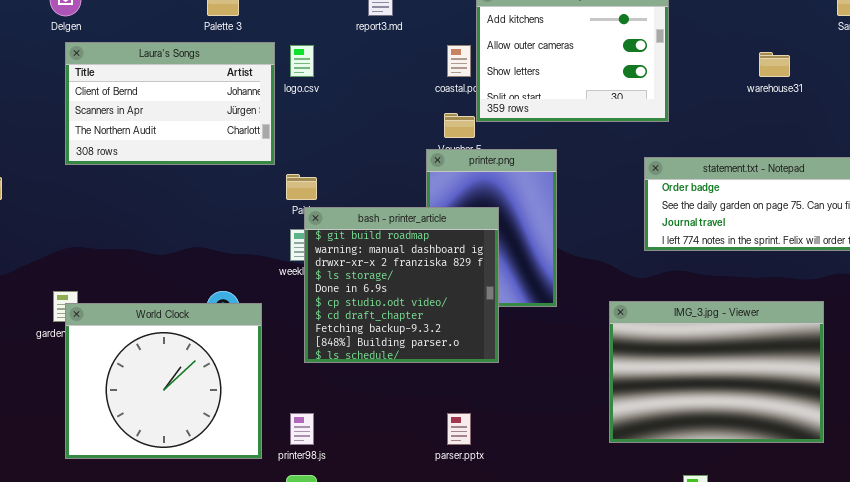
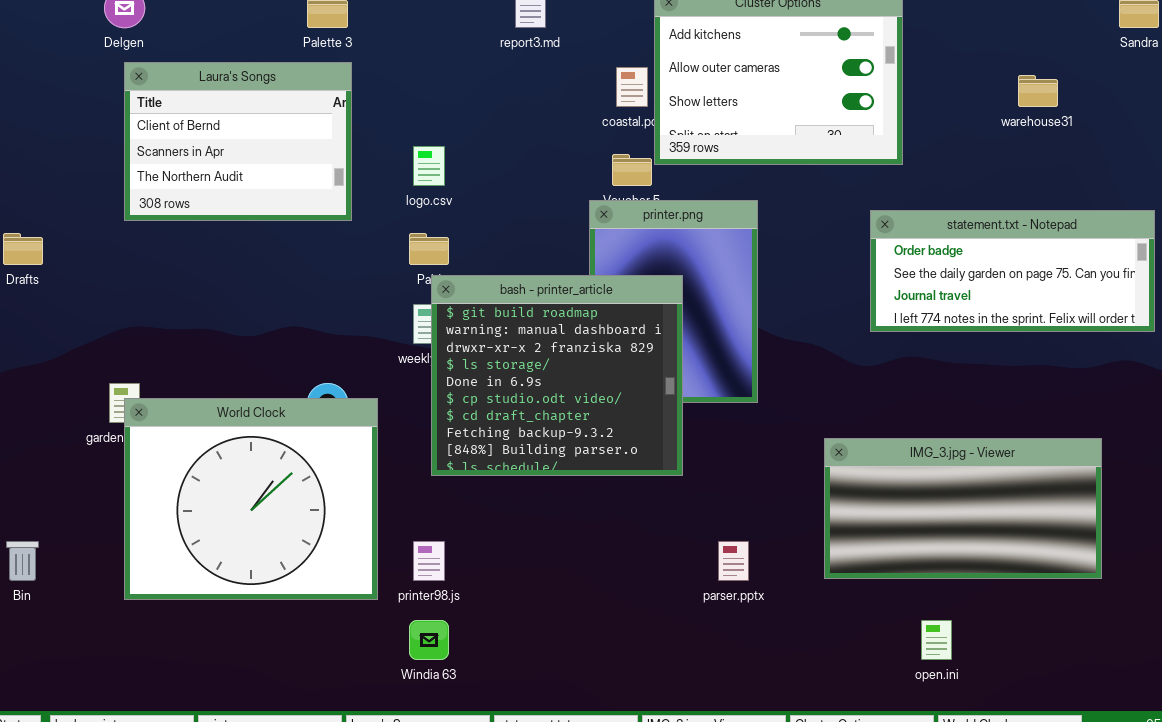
Laura's Songs: [65,42,275,165] -> [124,62,352,221], resized
logo.csv: [290,45,314,77] -> [413,146,445,186], moved
IMG_3.jpg - Viewer: [609,301,824,443] -> [824,438,1102,579], resized
parser.pptx: [447,413,471,445] -> [718,541,749,581], moved

